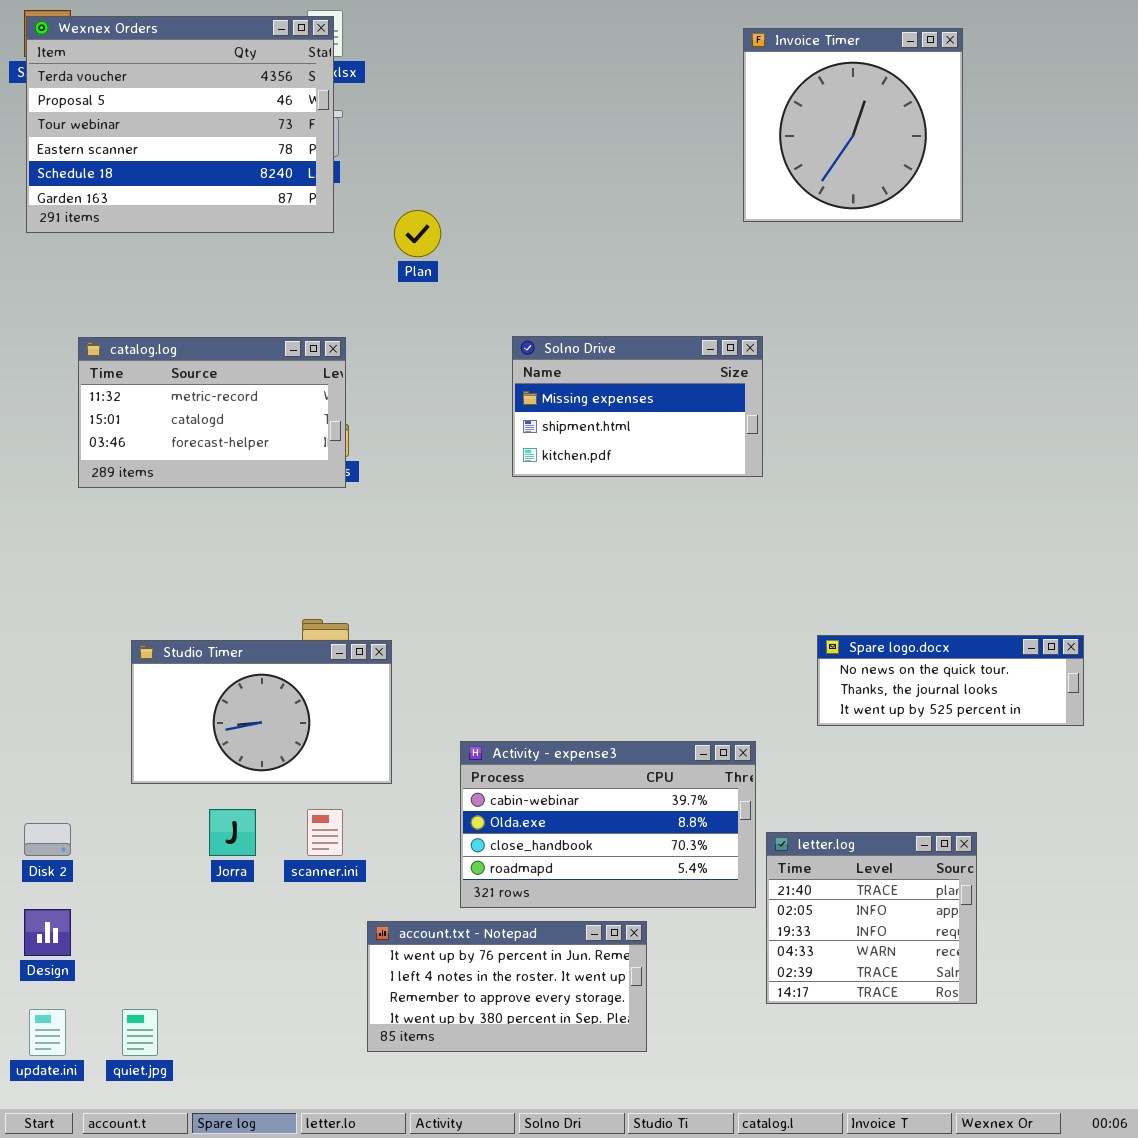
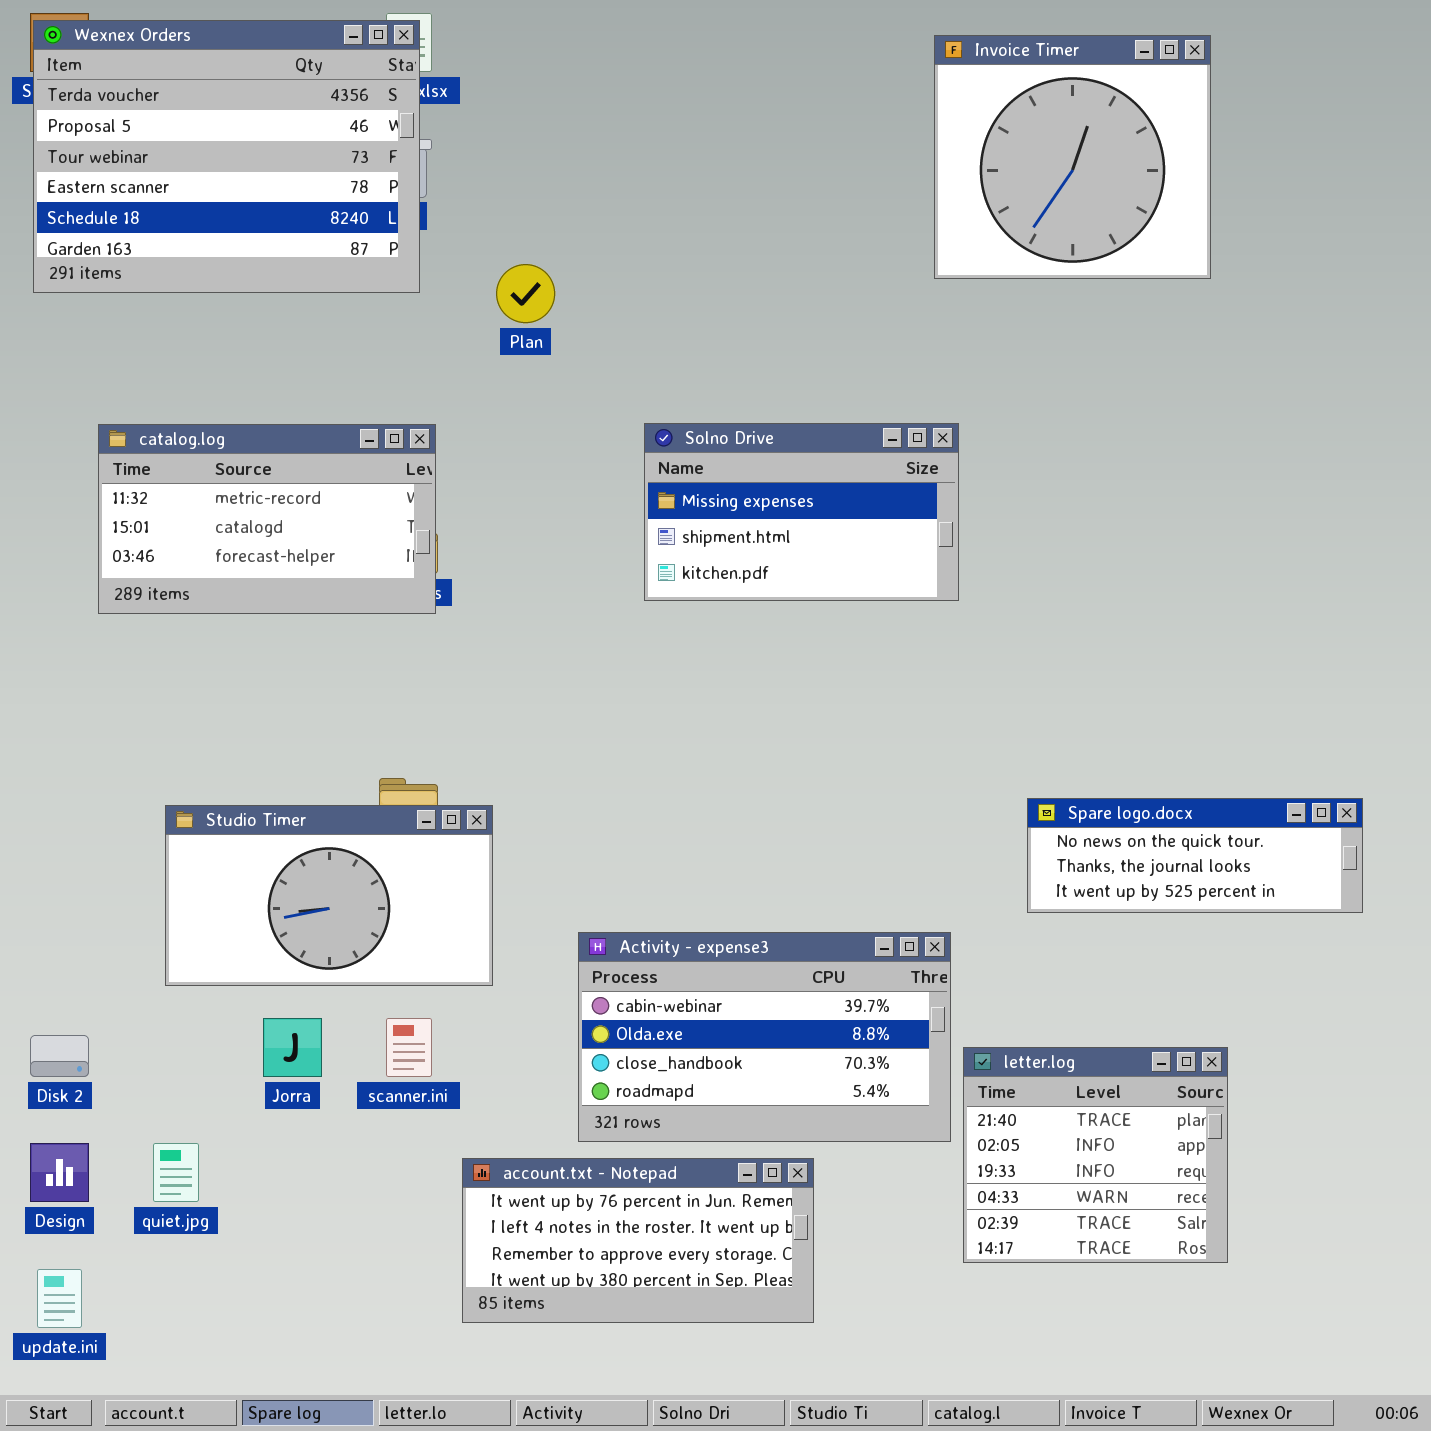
quiet.jpg: [122,1009,158,1056] -> [153,1143,199,1202], moved

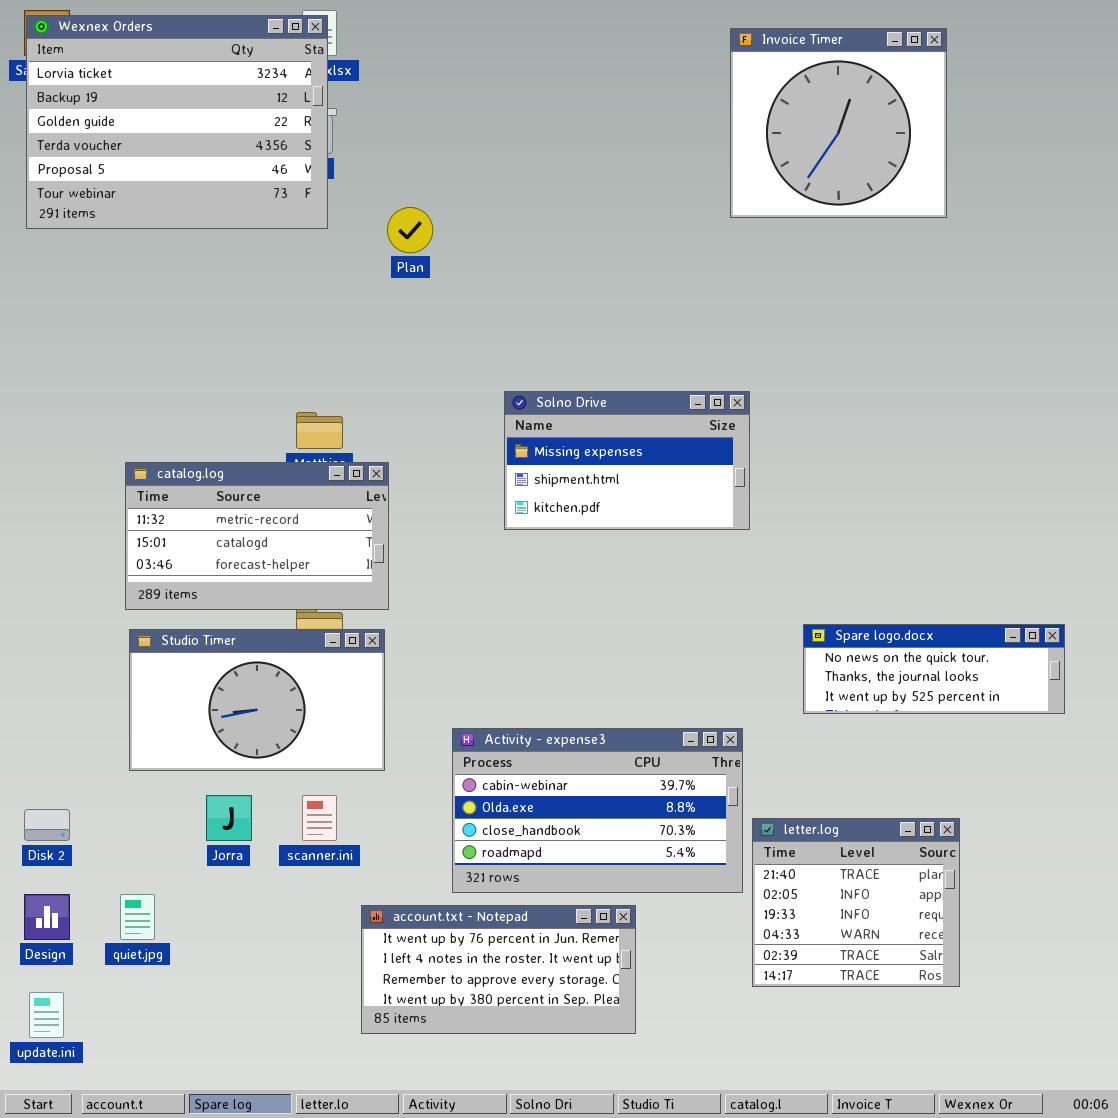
Wexnex Orders: [33,20,420,293] -> [26,15,328,229], scrolled up 3 rows
Solno Drive: [644,423,959,601] -> [504,391,750,530], moved
catalog.log: [98,424,436,614] -> [125,462,389,610], moved

